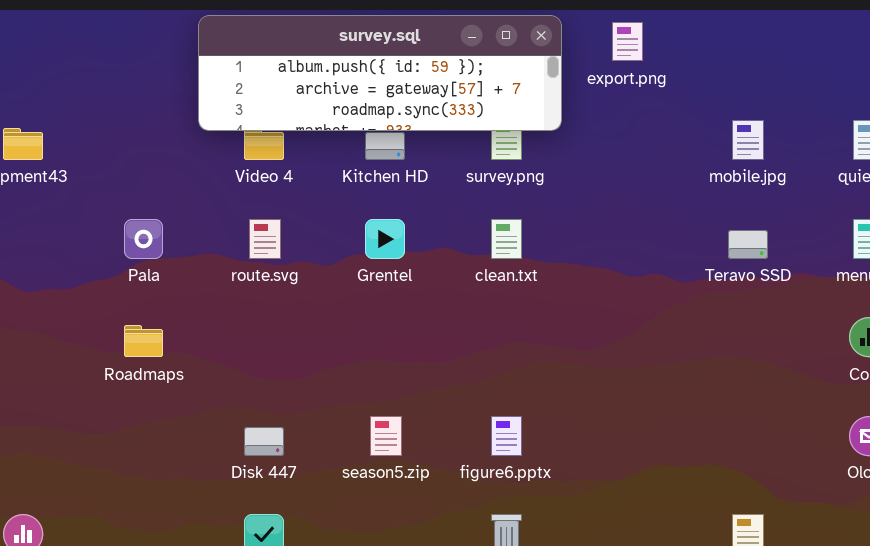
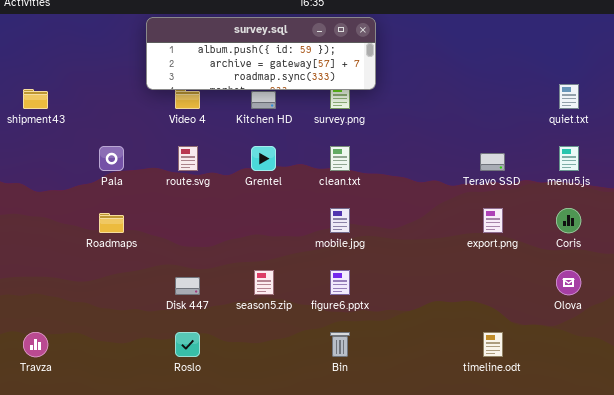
export.png: [612,22,643,61] -> [483,208,503,233], moved
mobile.jpg: [732,120,764,160] -> [330,208,350,233], moved

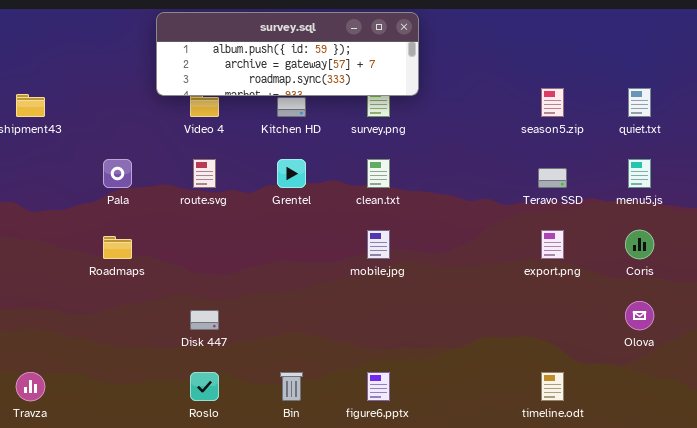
season5.zip: [254,270,274,295] -> [541,88,564,117], moved
figure6.pptx: [330,270,350,295] -> [367,372,390,401], moved
Bin: [330,332,350,357] -> [280,372,303,401], moved

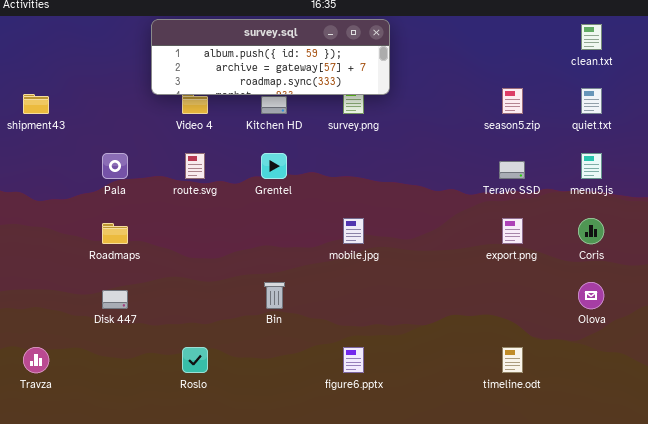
clean.txt: [367,159,390,188] -> [581,24,602,50], moved
Disk 447: [190,310,219,330] -> [102,290,128,309], moved
Bin: [280,372,303,401] -> [264,282,285,309], moved

